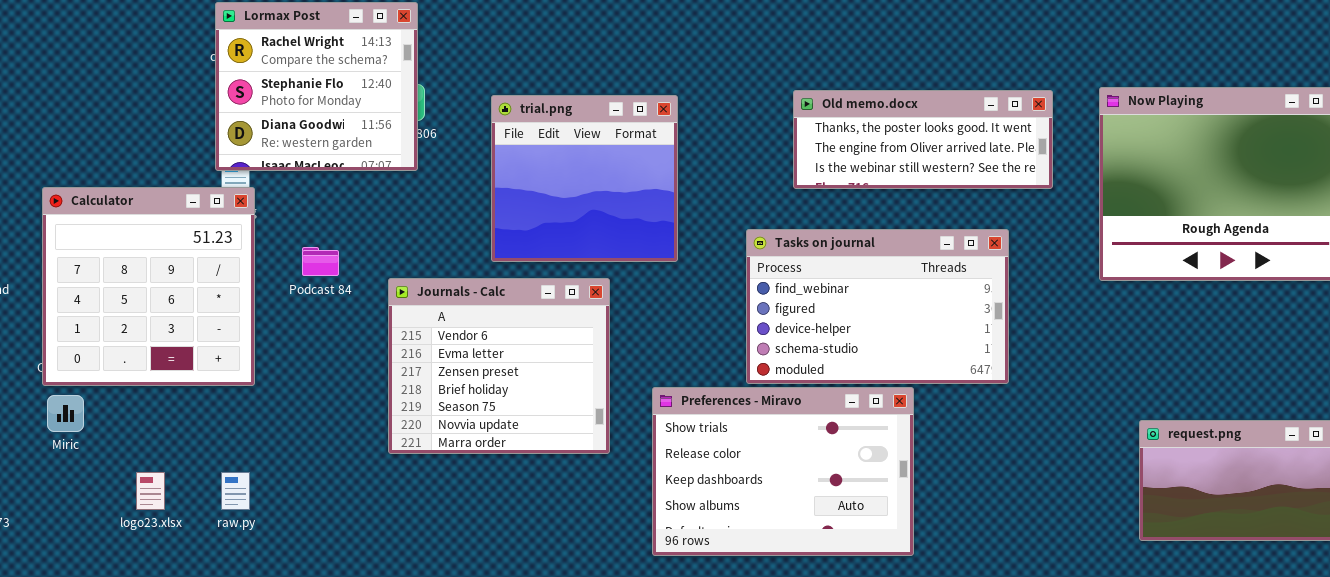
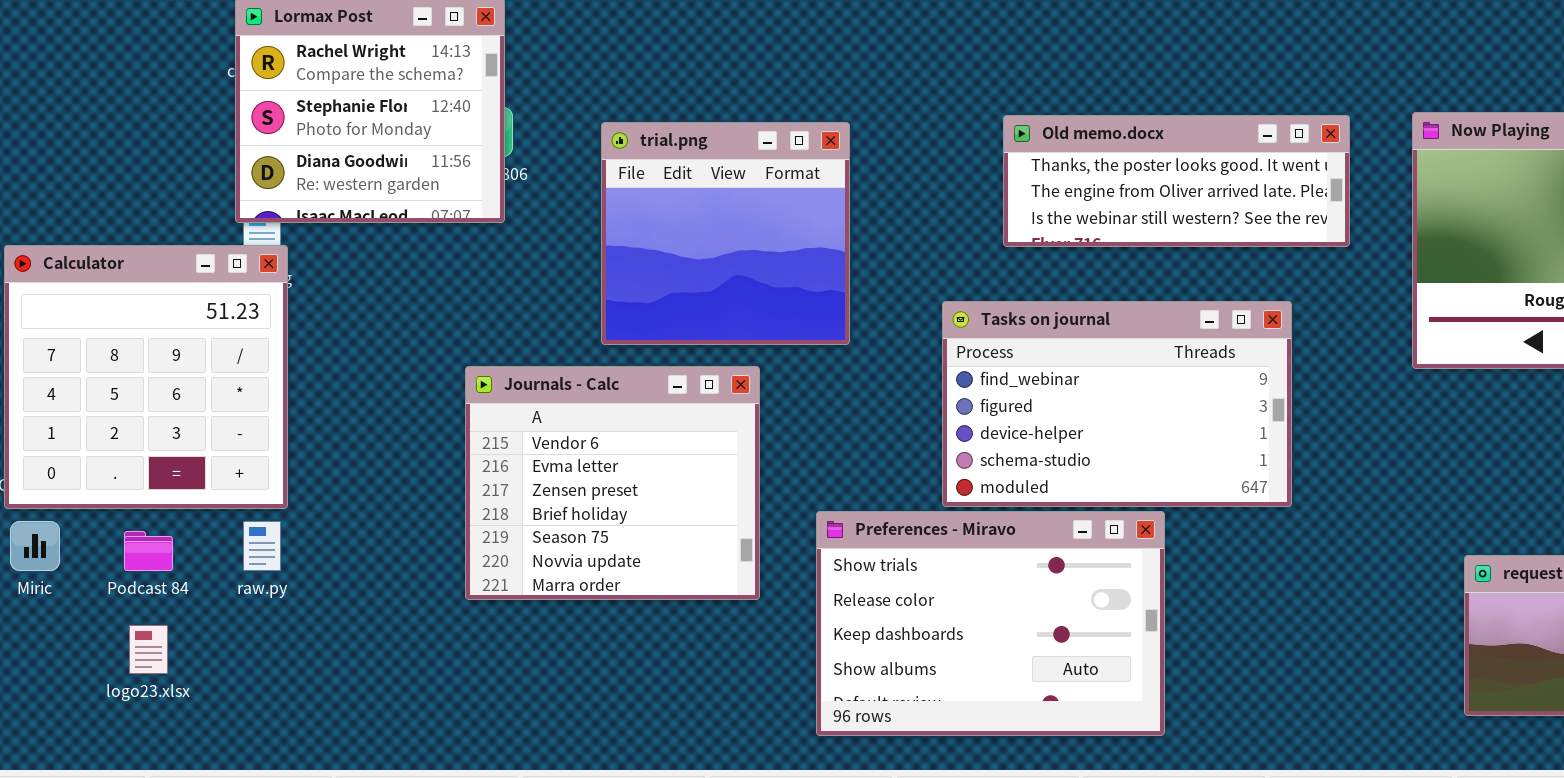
Podcast 84: [302,247,339,276] -> [124,531,173,571], moved
raw.py: [221,472,250,510] -> [243,521,281,571], moved

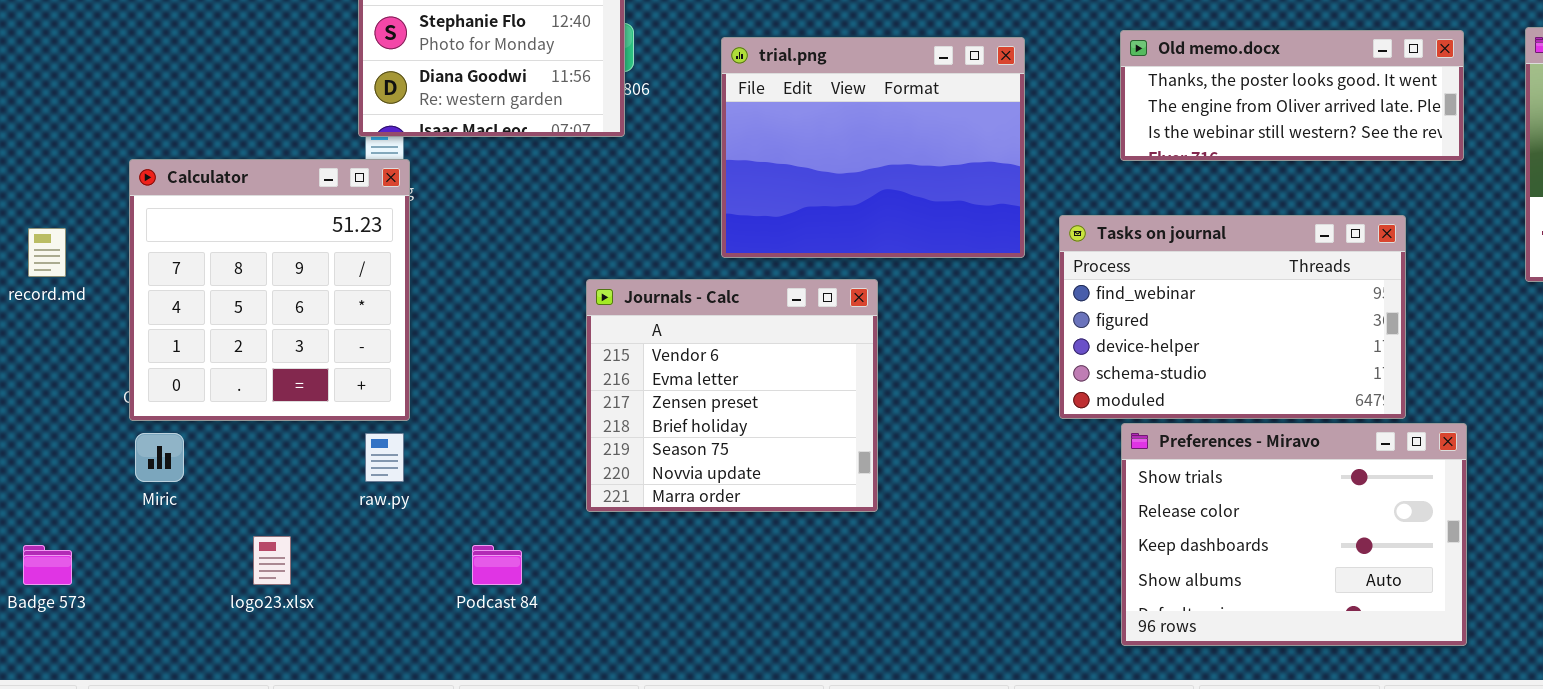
trial.png: [601,122,850,345] -> [721,37,1025,258], resized
Preferences - Miravo: [816,511,1165,736] -> [1121,423,1467,646], moved
Podcast 84: [124,531,173,571] -> [472,545,522,585], moved

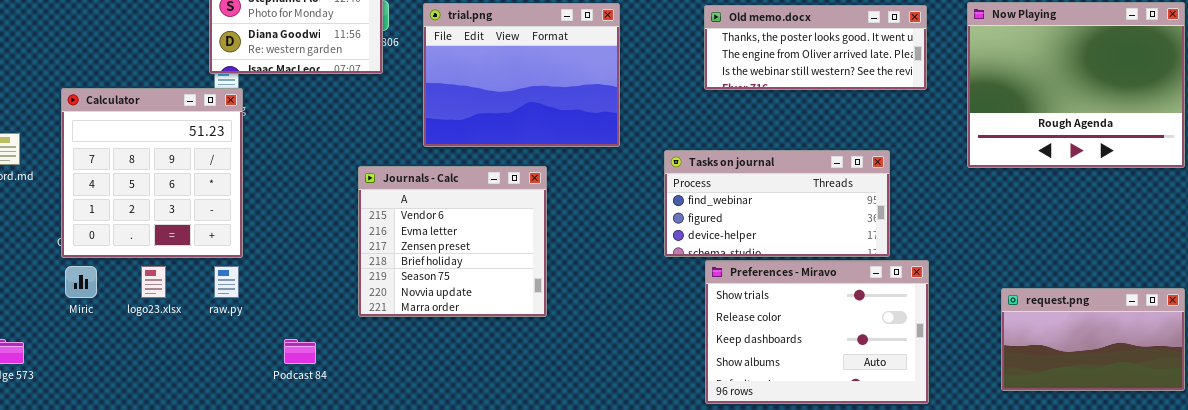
trial.png: [721,37,1025,258] -> [423,3,620,147], moved
Tasks on journal: [1059,215,1406,419] -> [664,150,890,257], resized
logo23.xlsx: [253,536,291,585] -> [141,266,166,298], moved

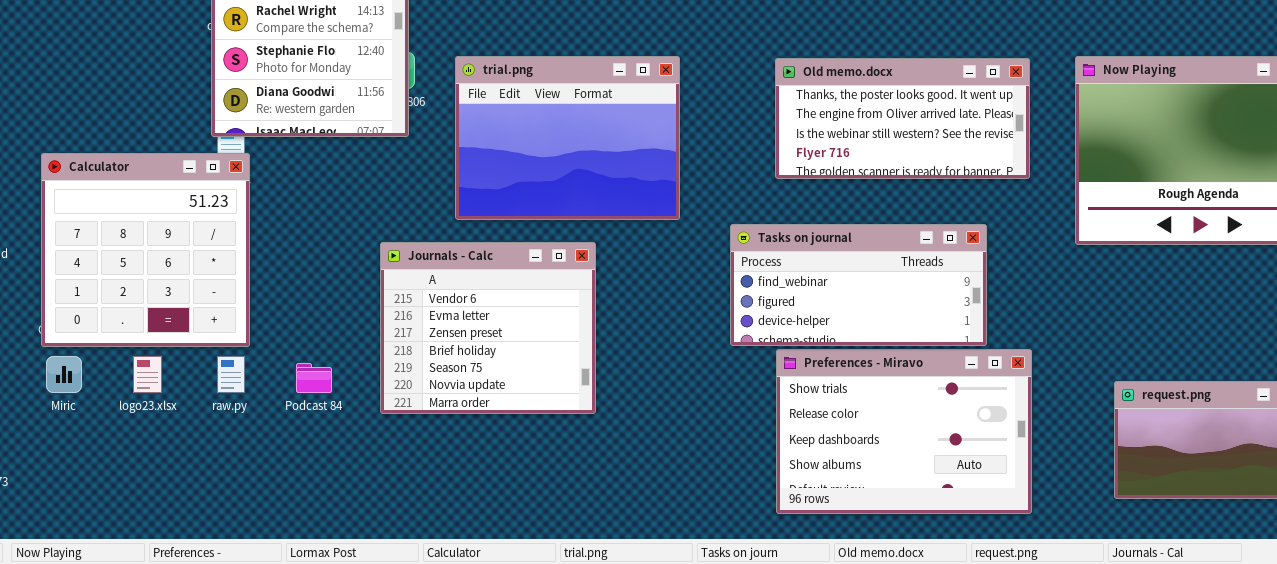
Old memo.docx: [704,5,927,90] -> [775,58,1030,179], resized
Podcast 84: [284,339,316,364] -> [296,363,332,393], moved

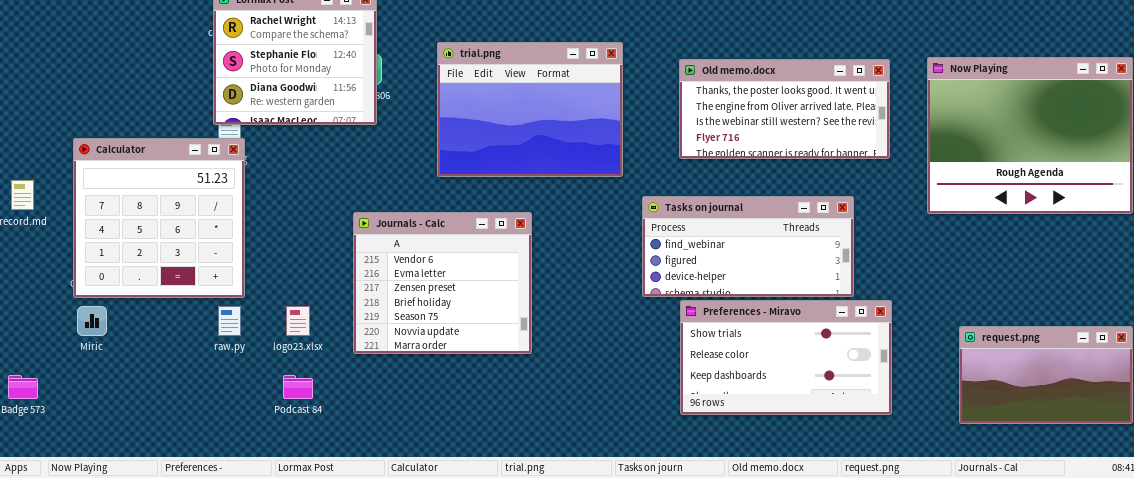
trial.png: [455,56,680,220] -> [437,42,623,177], moved
Preferences - Miravo: [776,349,1032,514] -> [680,300,892,415], resized
logo23.xlsx: [133,356,162,393] -> [286,306,310,336], moved
Podcast 84: [296,363,332,393] -> [283,375,313,399], moved

